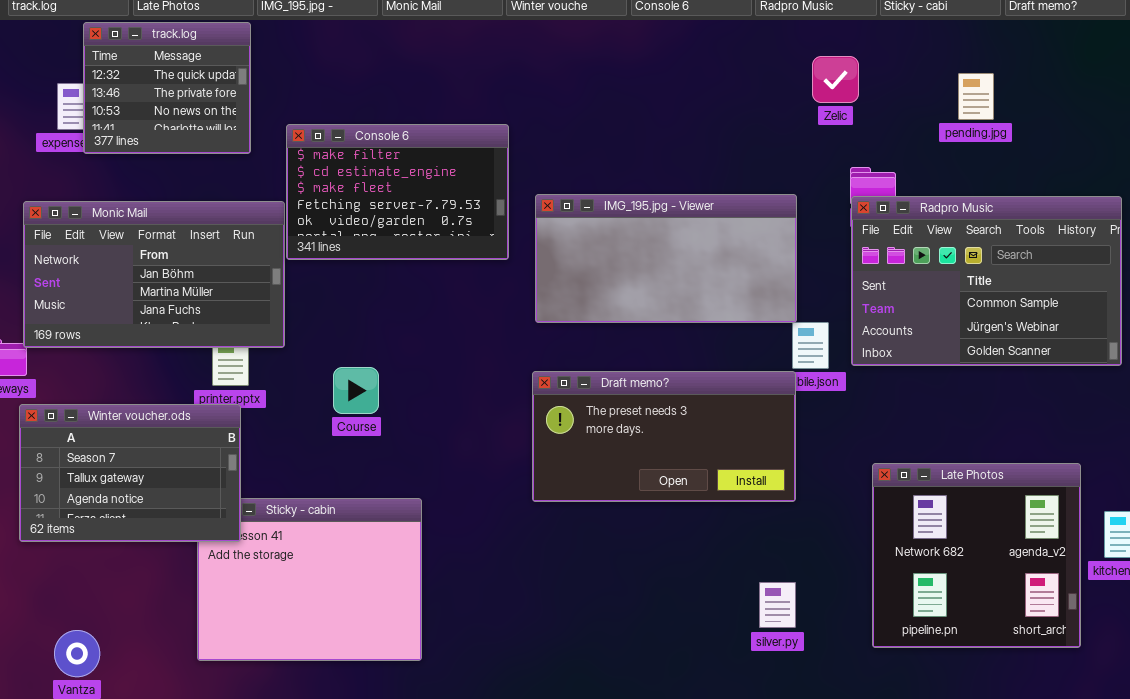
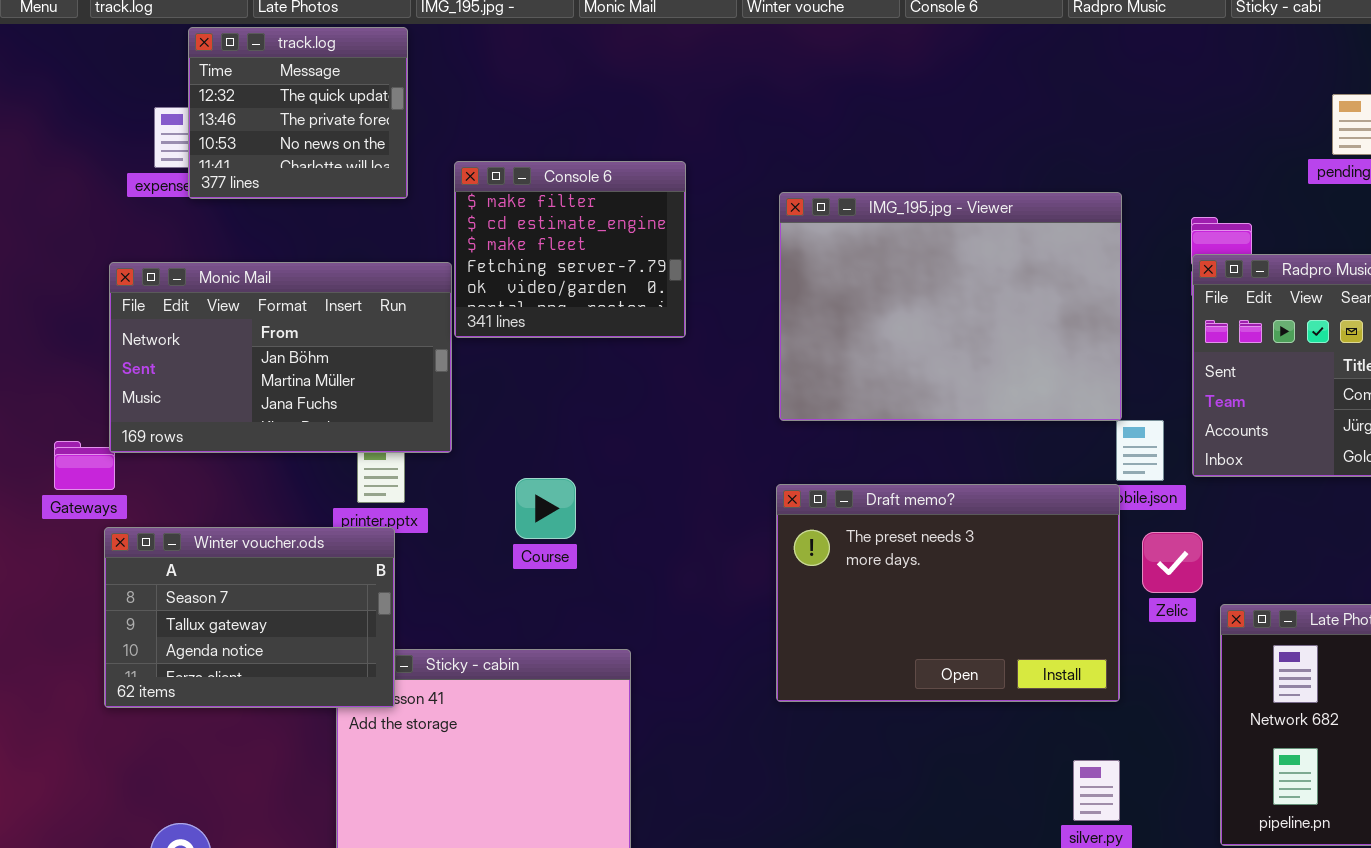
Zelic: [812,56,859,103] -> [1142,532,1203,593], moved
Console 6: [286,124,509,260] -> [454,161,686,338], resized
IMG_195.jpg - Viewer: [535,194,797,323] -> [779,192,1122,421], resized
Draft memo?: [532,371,796,502] -> [776,484,1120,702], resized

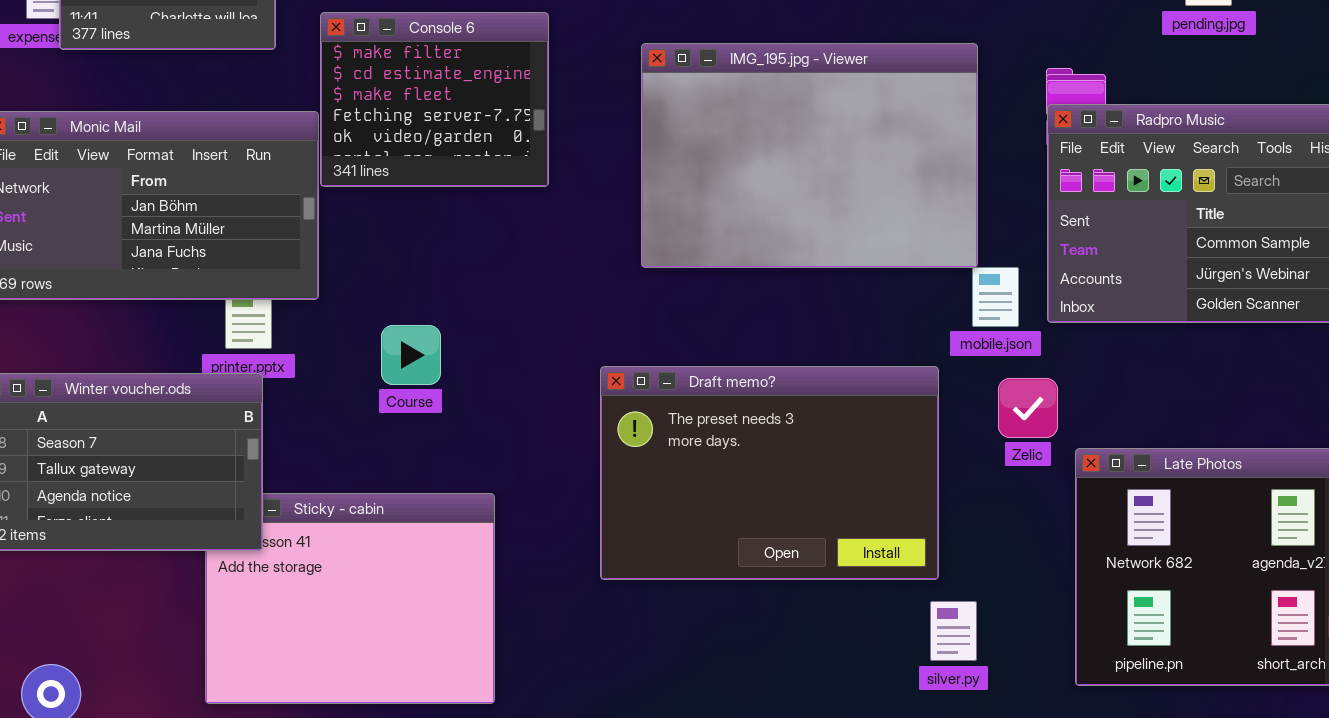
Draft memo?: [776,484,1120,702] -> [600,366,939,580], moved

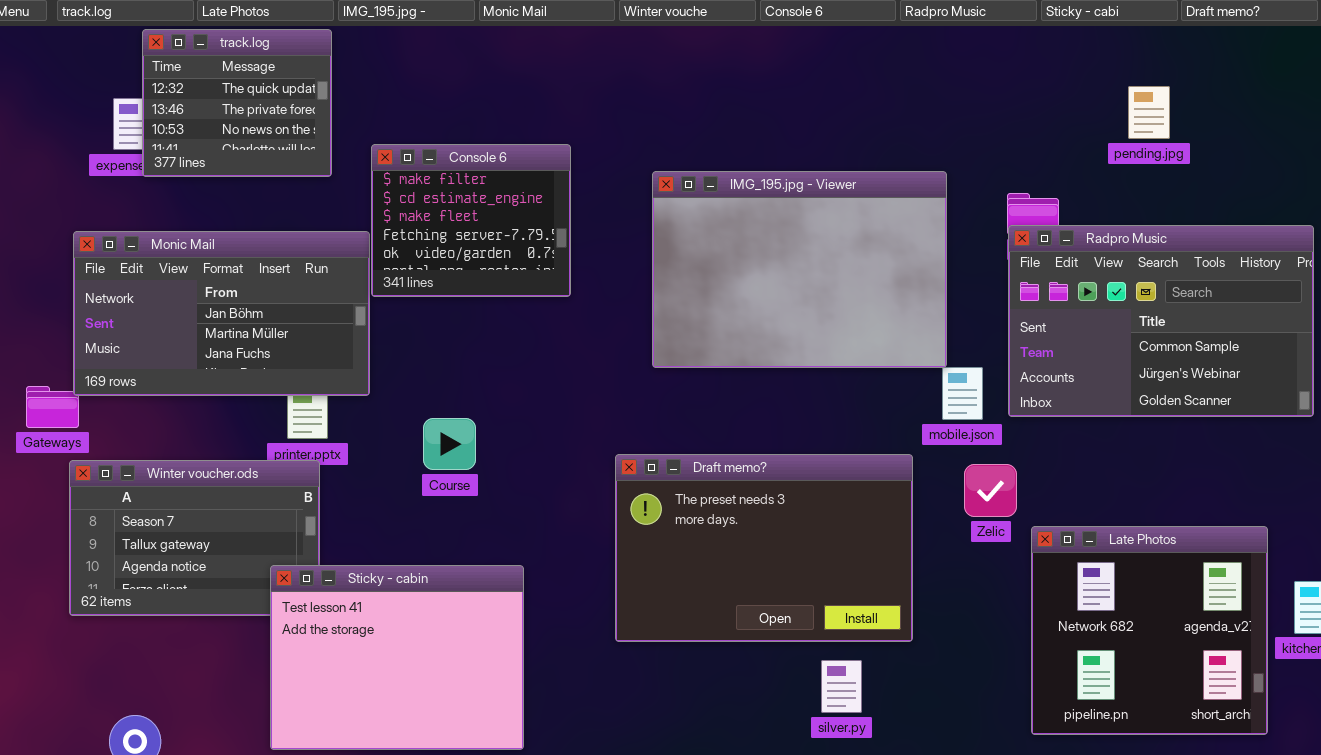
Sticky - cabin: [205,493,495,704] -> [270,565,524,750], raised
silver.py: [930,601,977,661] -> [821,660,862,713], moved

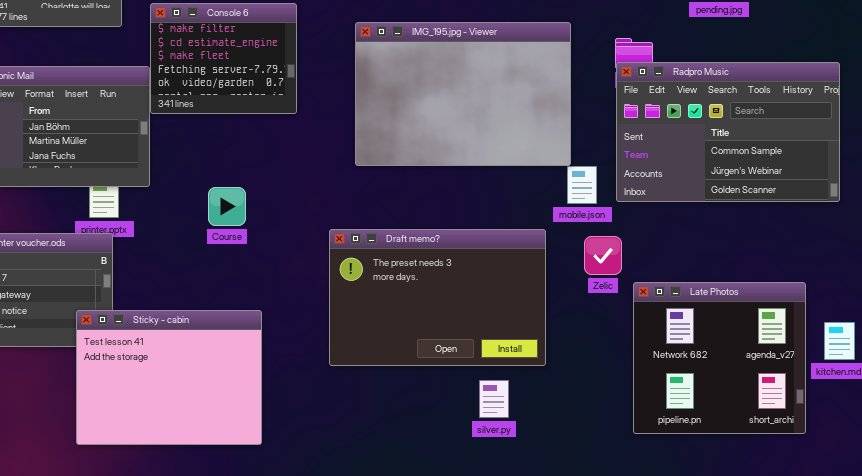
Course: [423,418,476,470] -> [208,187,246,226], moved

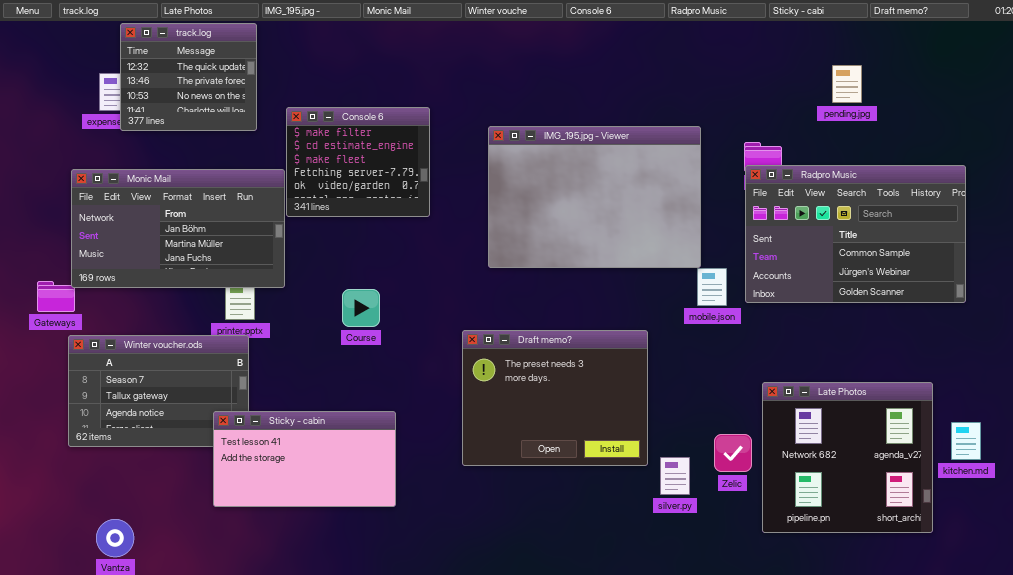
Draft memo?: [329,229,546,366] -> [462,330,648,466], resized
Zelic: [584,236,622,275] -> [714,434,752,472], moved
Sticky - cabin: [76,310,262,445] -> [213,411,396,507], resized
silver.py: [479,380,509,418] -> [660,457,690,495], moved

